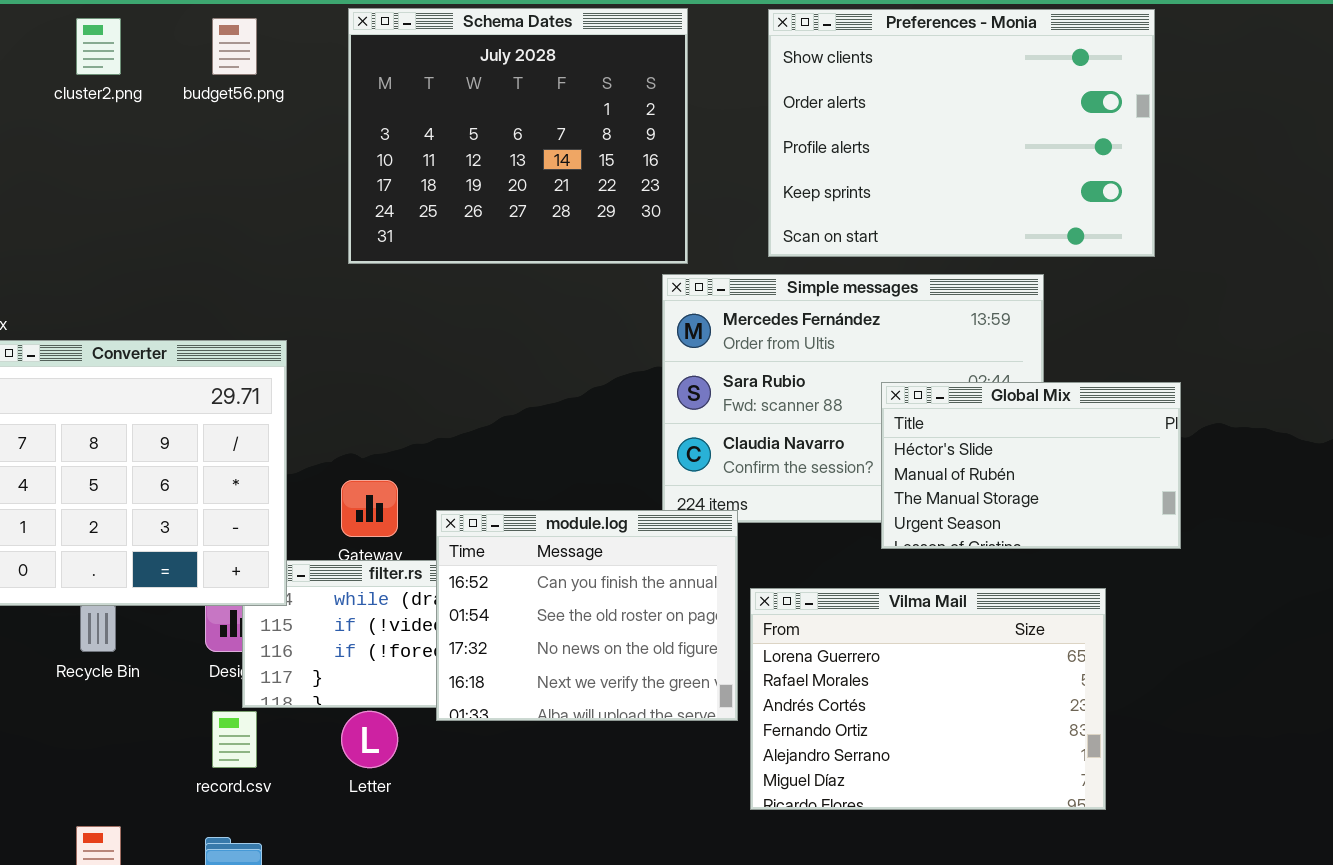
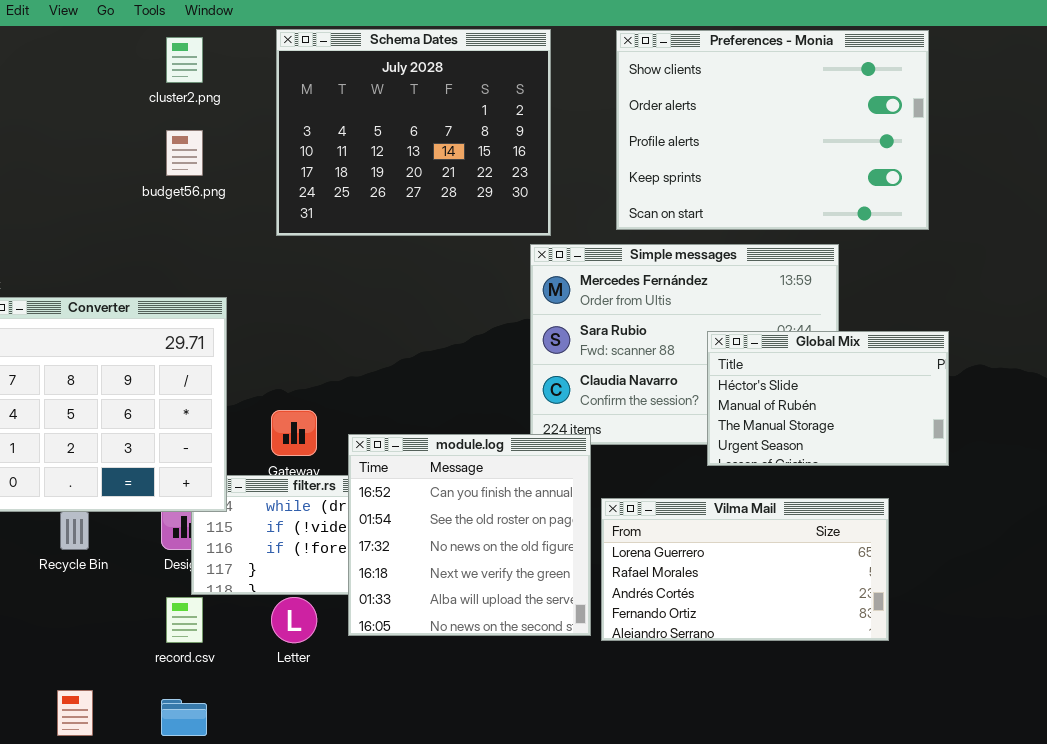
cluster2.png: [76,18,121,75] -> [166,37,203,83], moved
budget56.png: [212,18,257,75] -> [166,130,203,176], moved
module.log: [436,510,738,721] -> [348,434,591,636], resized
Vilma Mail: [750,588,1106,810] -> [601,498,889,641], resized

